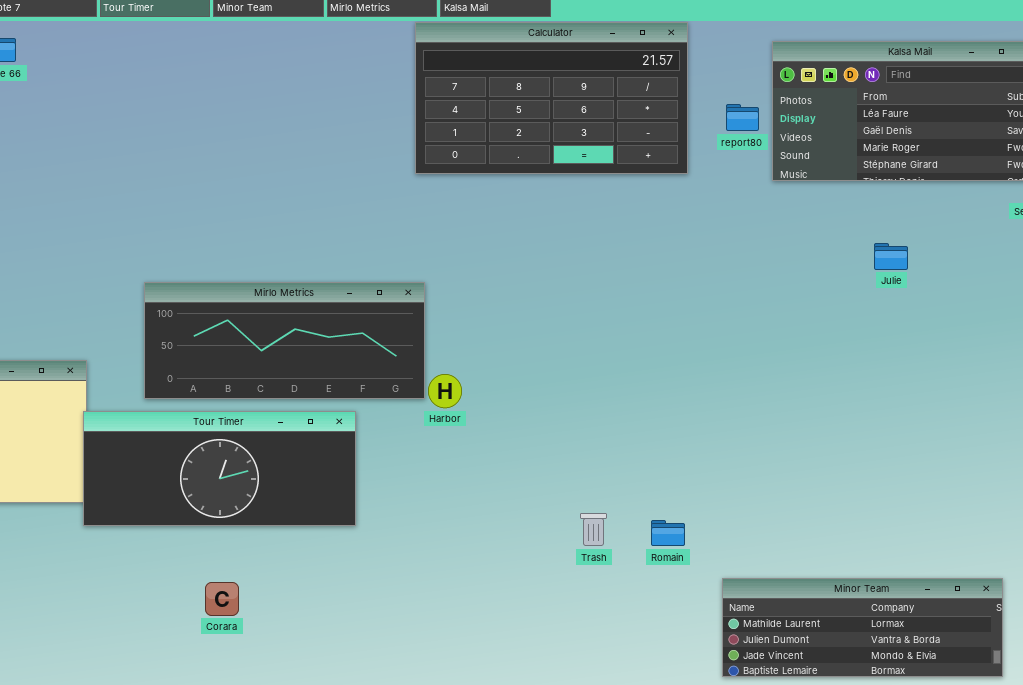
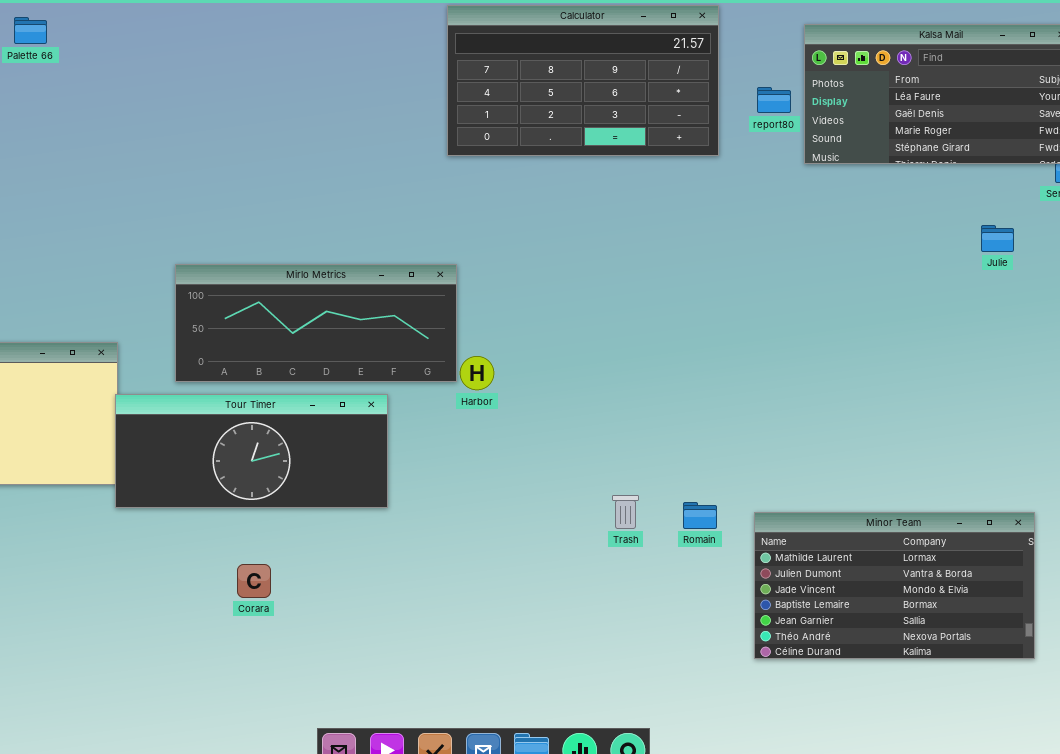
Julie: [874,243,908,270] -> [981,225,1014,252], moved
Minor Team: [722,578,1003,677] -> [754,512,1035,659], resized

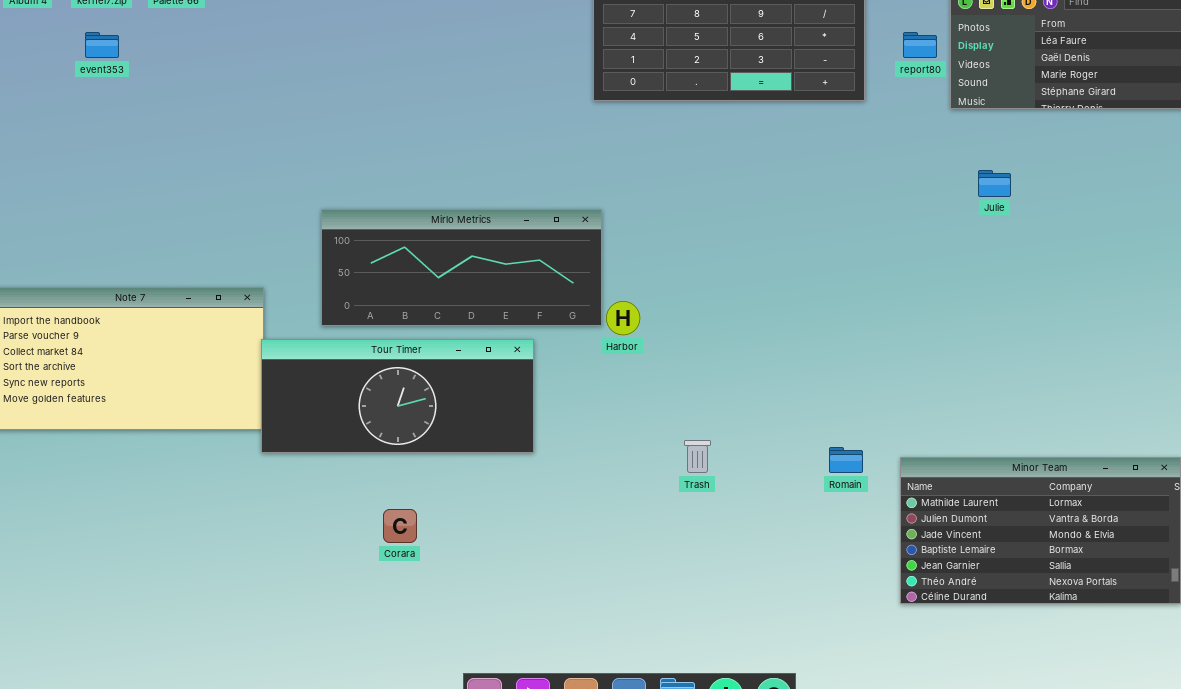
Julie: [981,225,1014,252] -> [978,170,1011,197], moved
Trash: [612,495,639,529] -> [684,440,711,473], moved

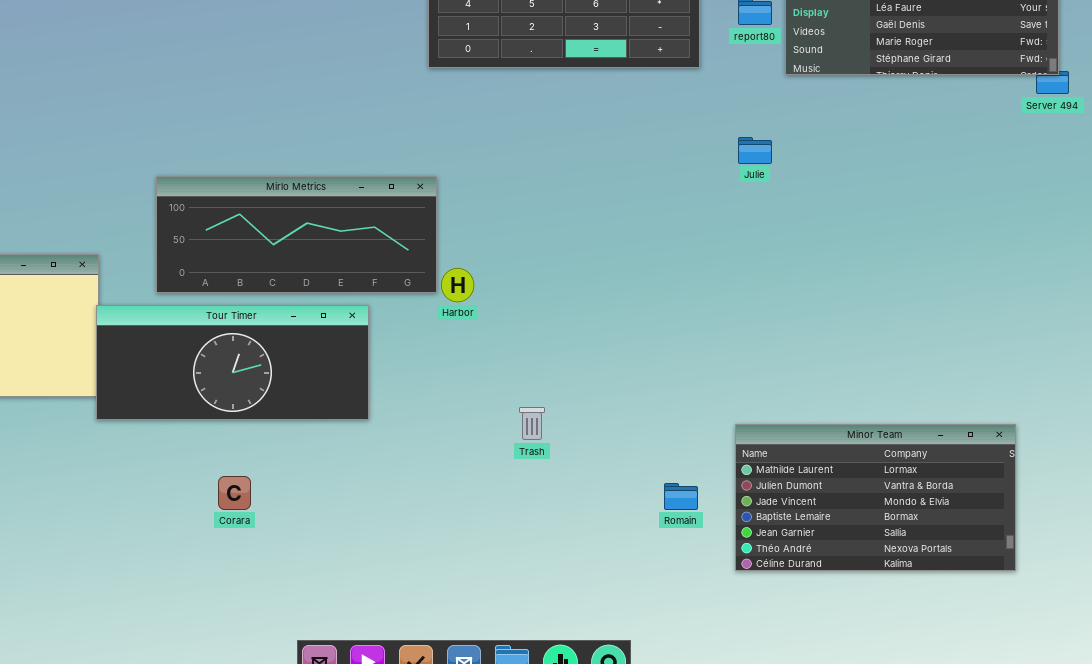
Julie: [978,170,1011,197] -> [738,137,772,164], moved
Romain: [829,447,863,473] -> [664,483,698,510], moved

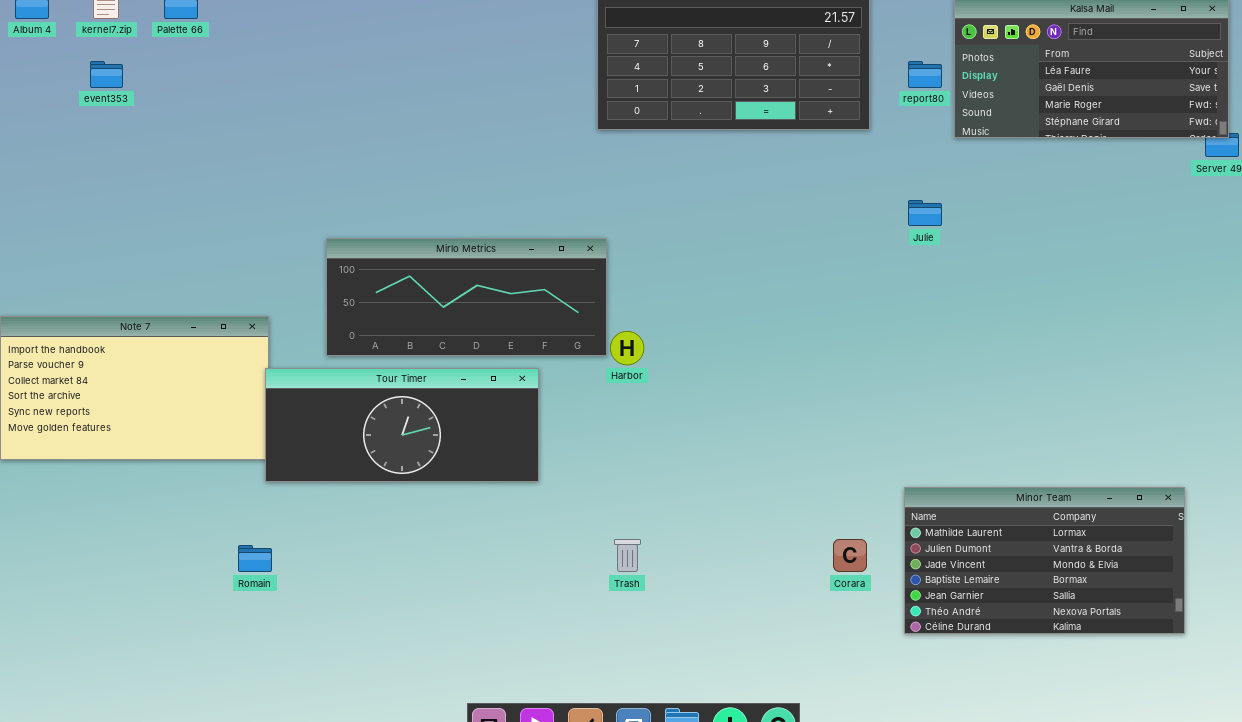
Trash: [519,407,545,440] -> [614,539,641,572], moved
Corara: [218,476,251,510] -> [833,539,867,572], moved
Romain: [664,483,698,510] -> [238,545,272,572], moved

